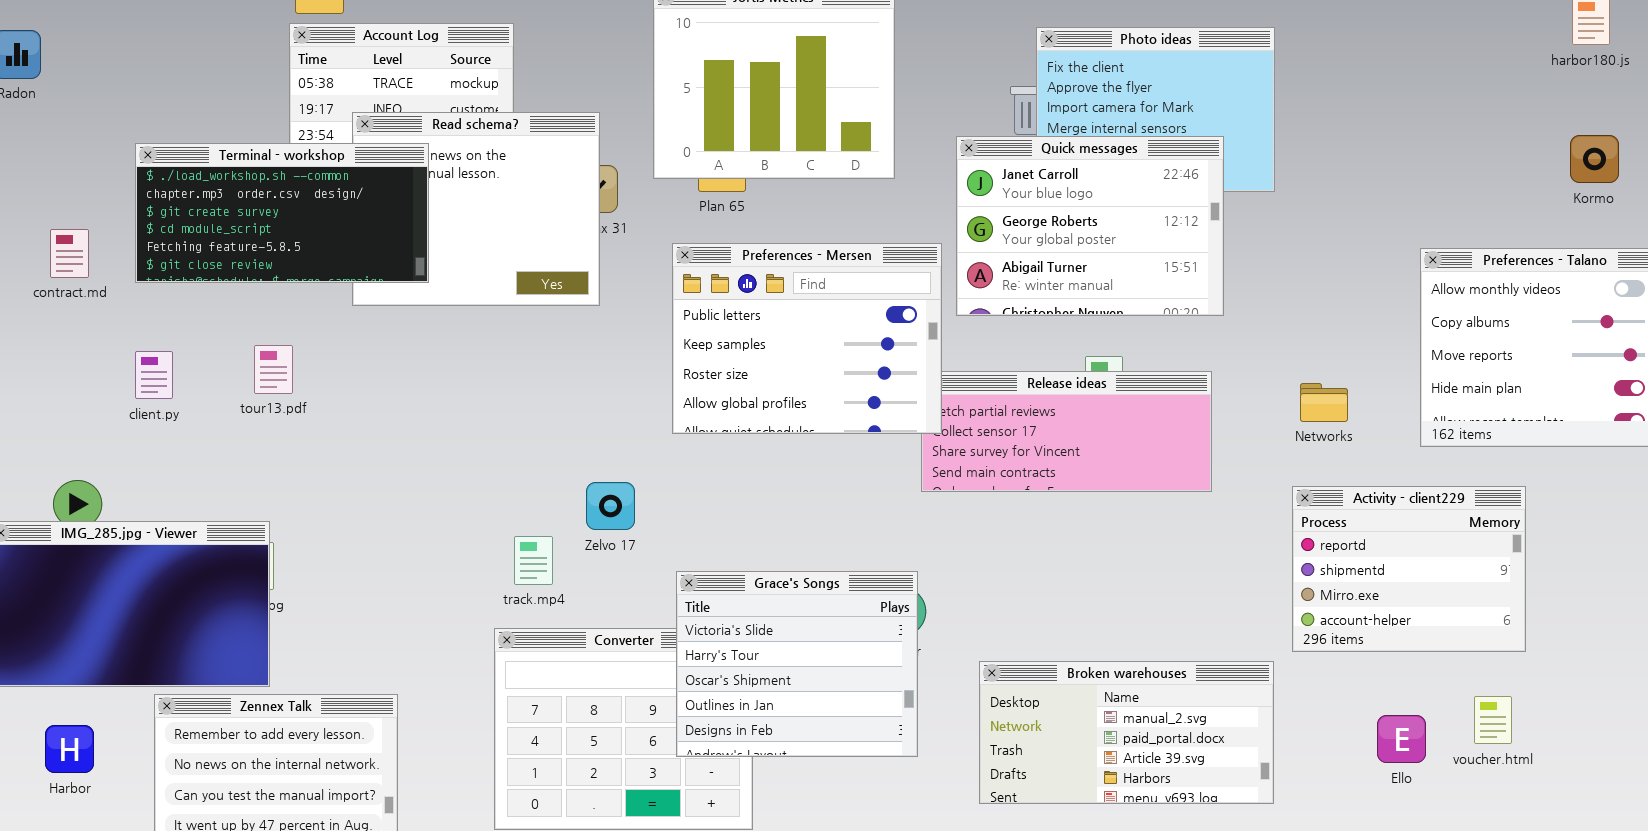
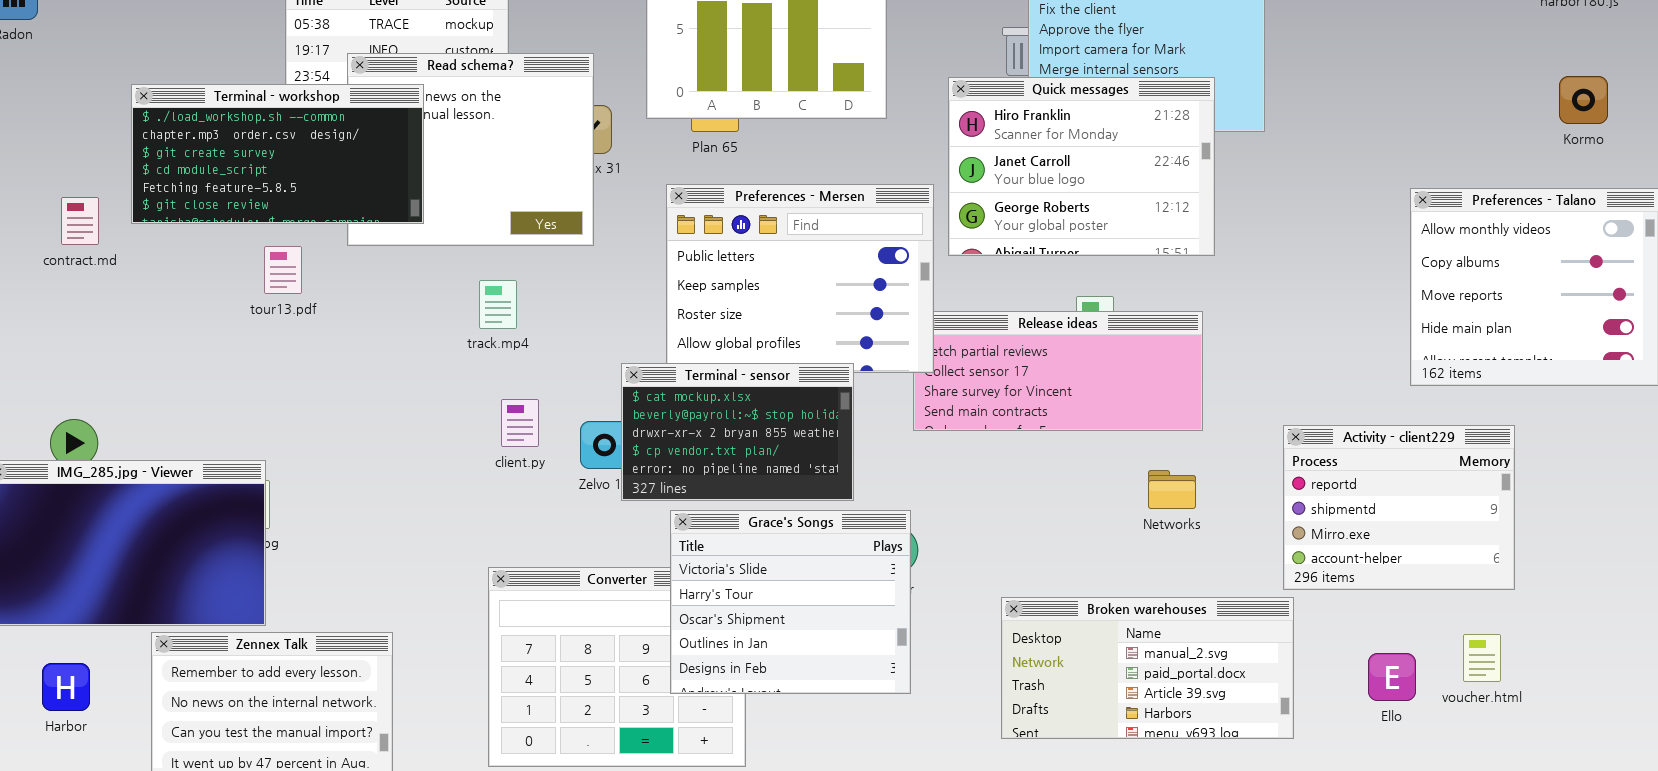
Quick messages: [956,136,1224,316] -> [948,77,1215,256], scrolled up 1 row
contract.md: [50,229,89,278] -> [61,197,99,245], moved
tour13.pdf: [254,345,293,394] -> [264,246,302,294], moved
client.py: [135,351,173,399] -> [501,399,539,447], moved
Networks: [1300,383,1348,422] -> [1148,470,1196,509], moved
Terminal - sensor: none -> [621,363,854,501], opened
track.mp4: [514,536,553,585] -> [479,280,517,329], moved
Broken warehouses: [979,661,1274,804] -> [1001,597,1294,739], moved

